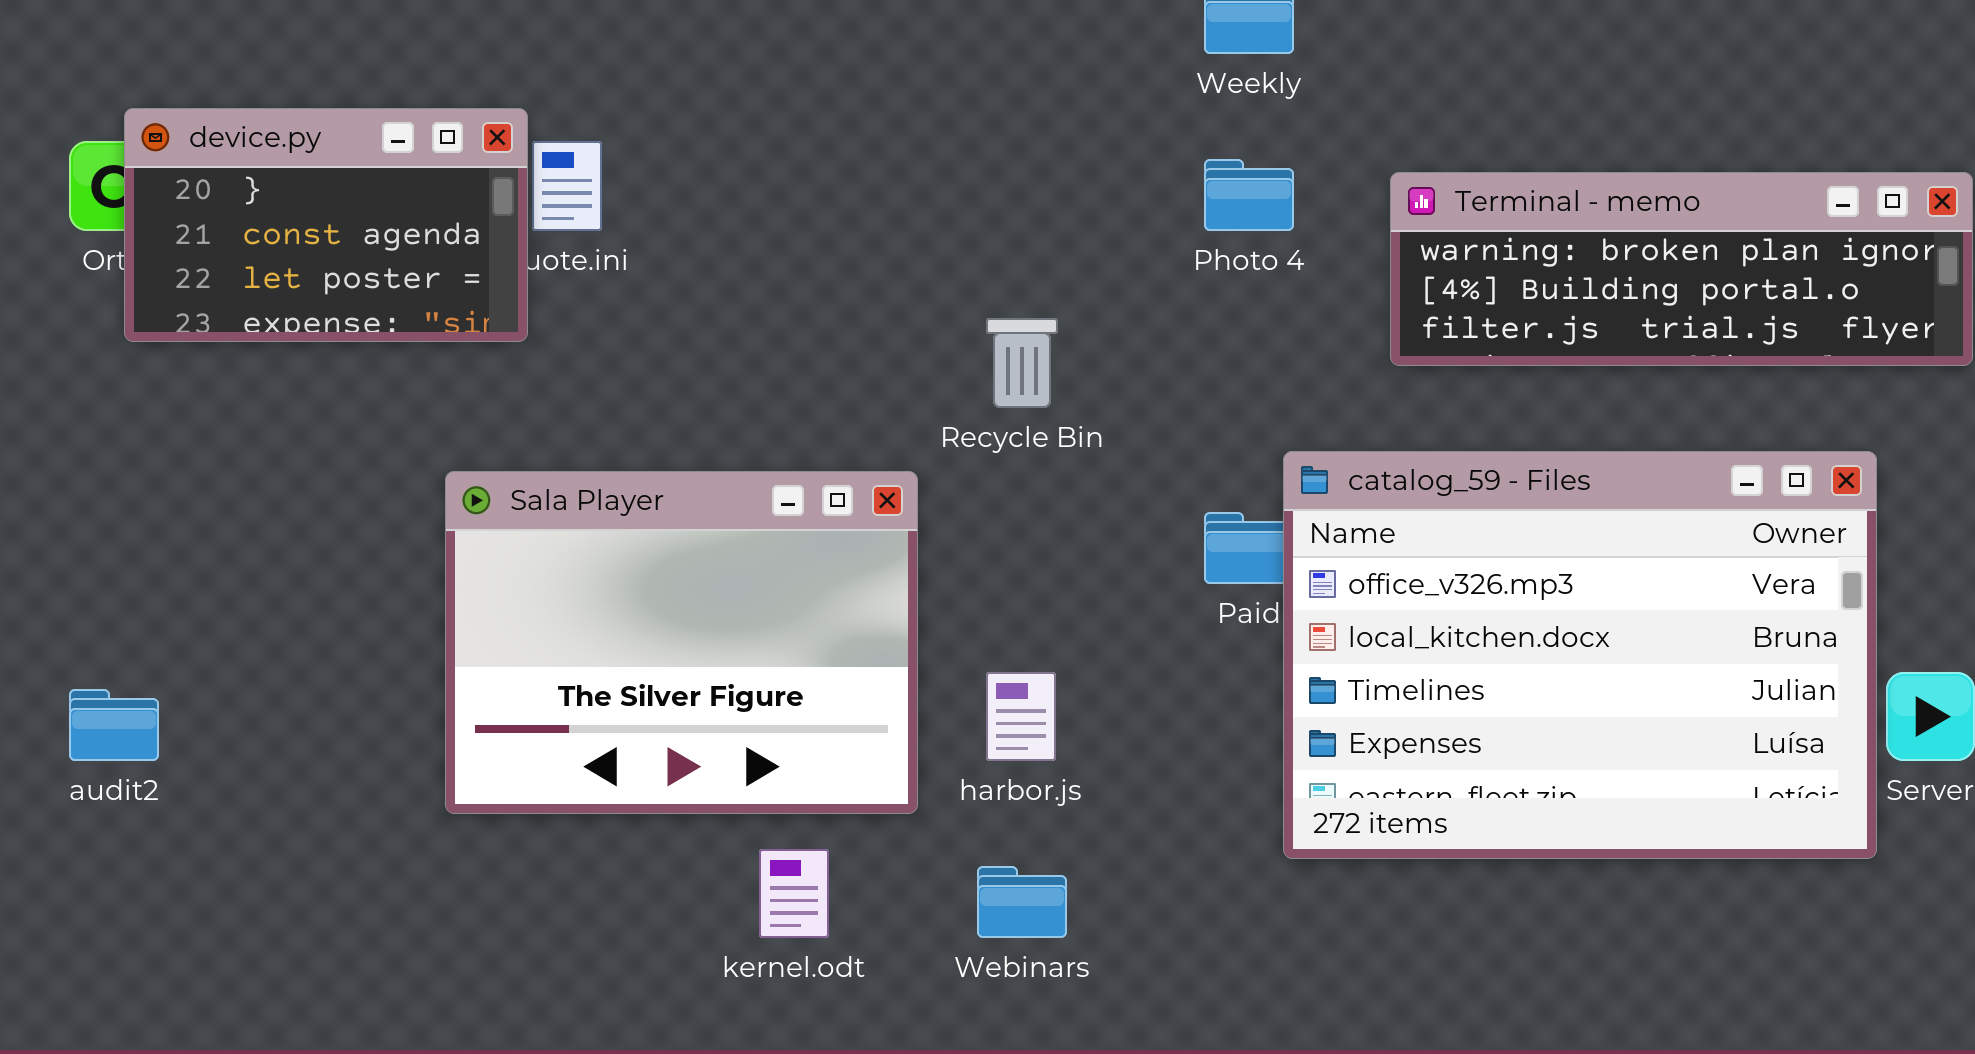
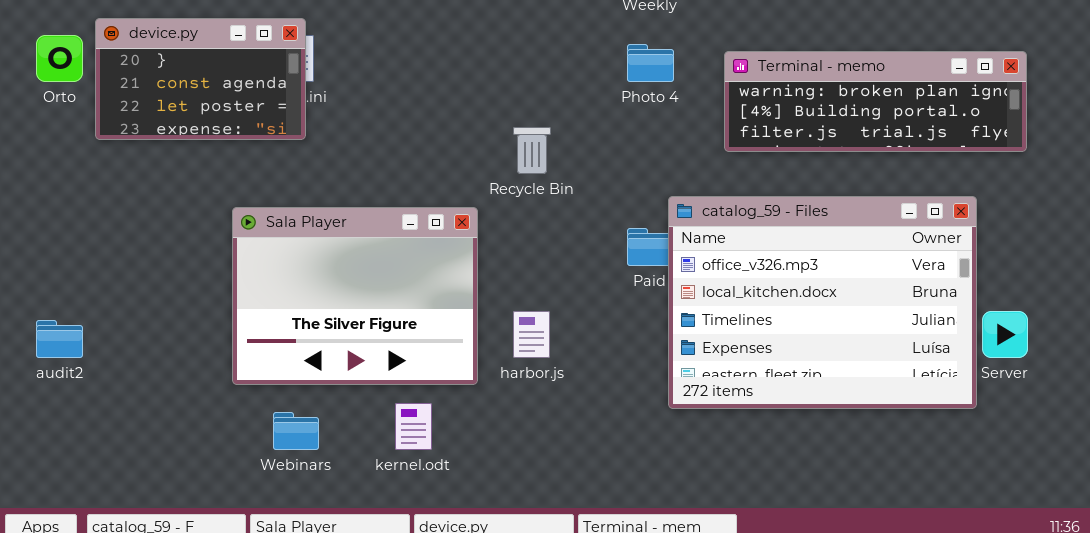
device.py: [124,108,528,342] -> [95,18,306,140], moved
Webinars: [977,866,1067,938] -> [273,412,319,450], moved

